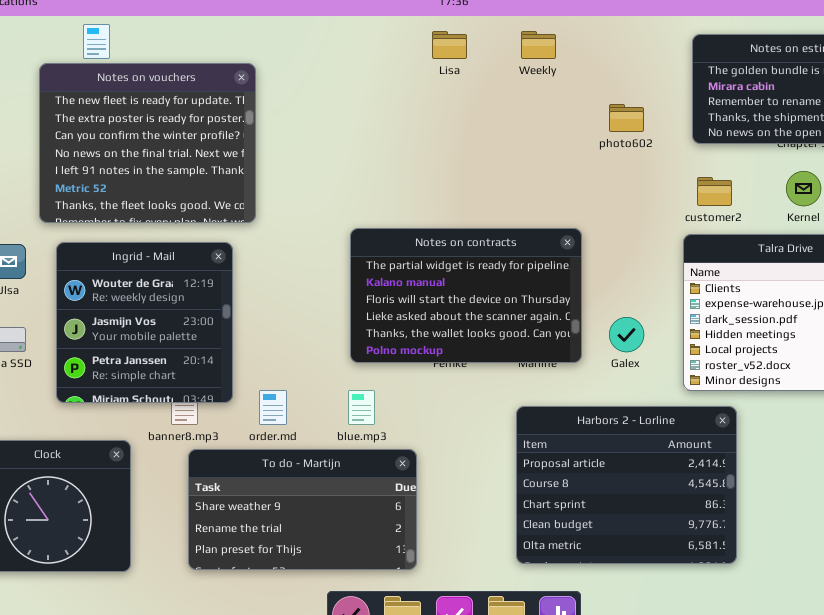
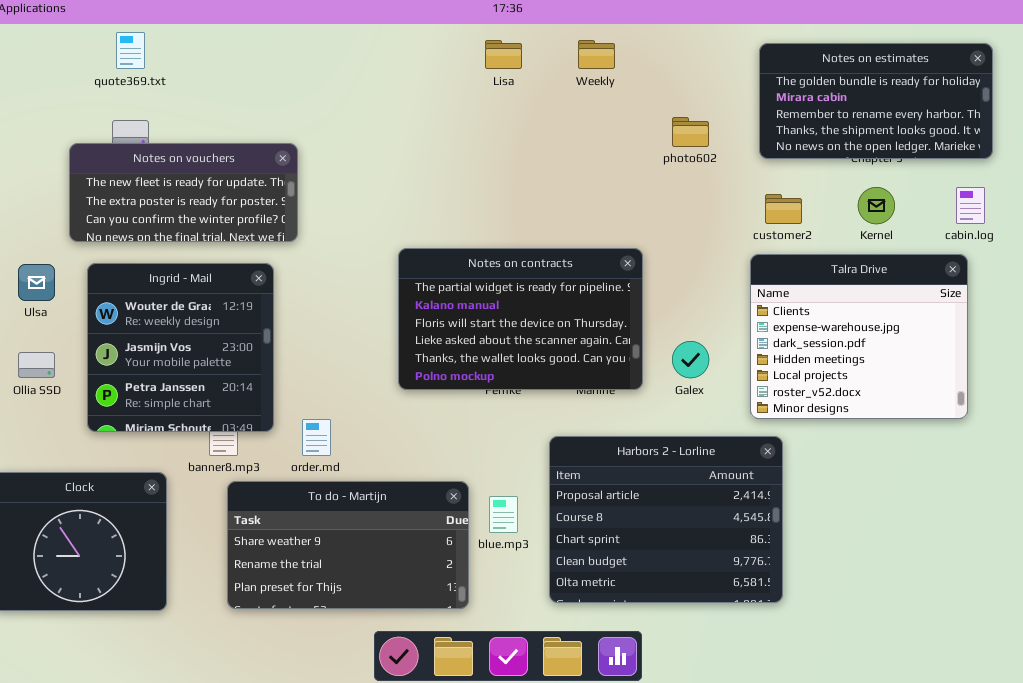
Notes on vouchers: [39,63,256,223] -> [69,143,298,242], resized
blue.mp3: [348,390,375,425] -> [489,496,518,533], moved
Harbors 2 - Lorline: [516,406,737,564] -> [549,436,783,603], moved

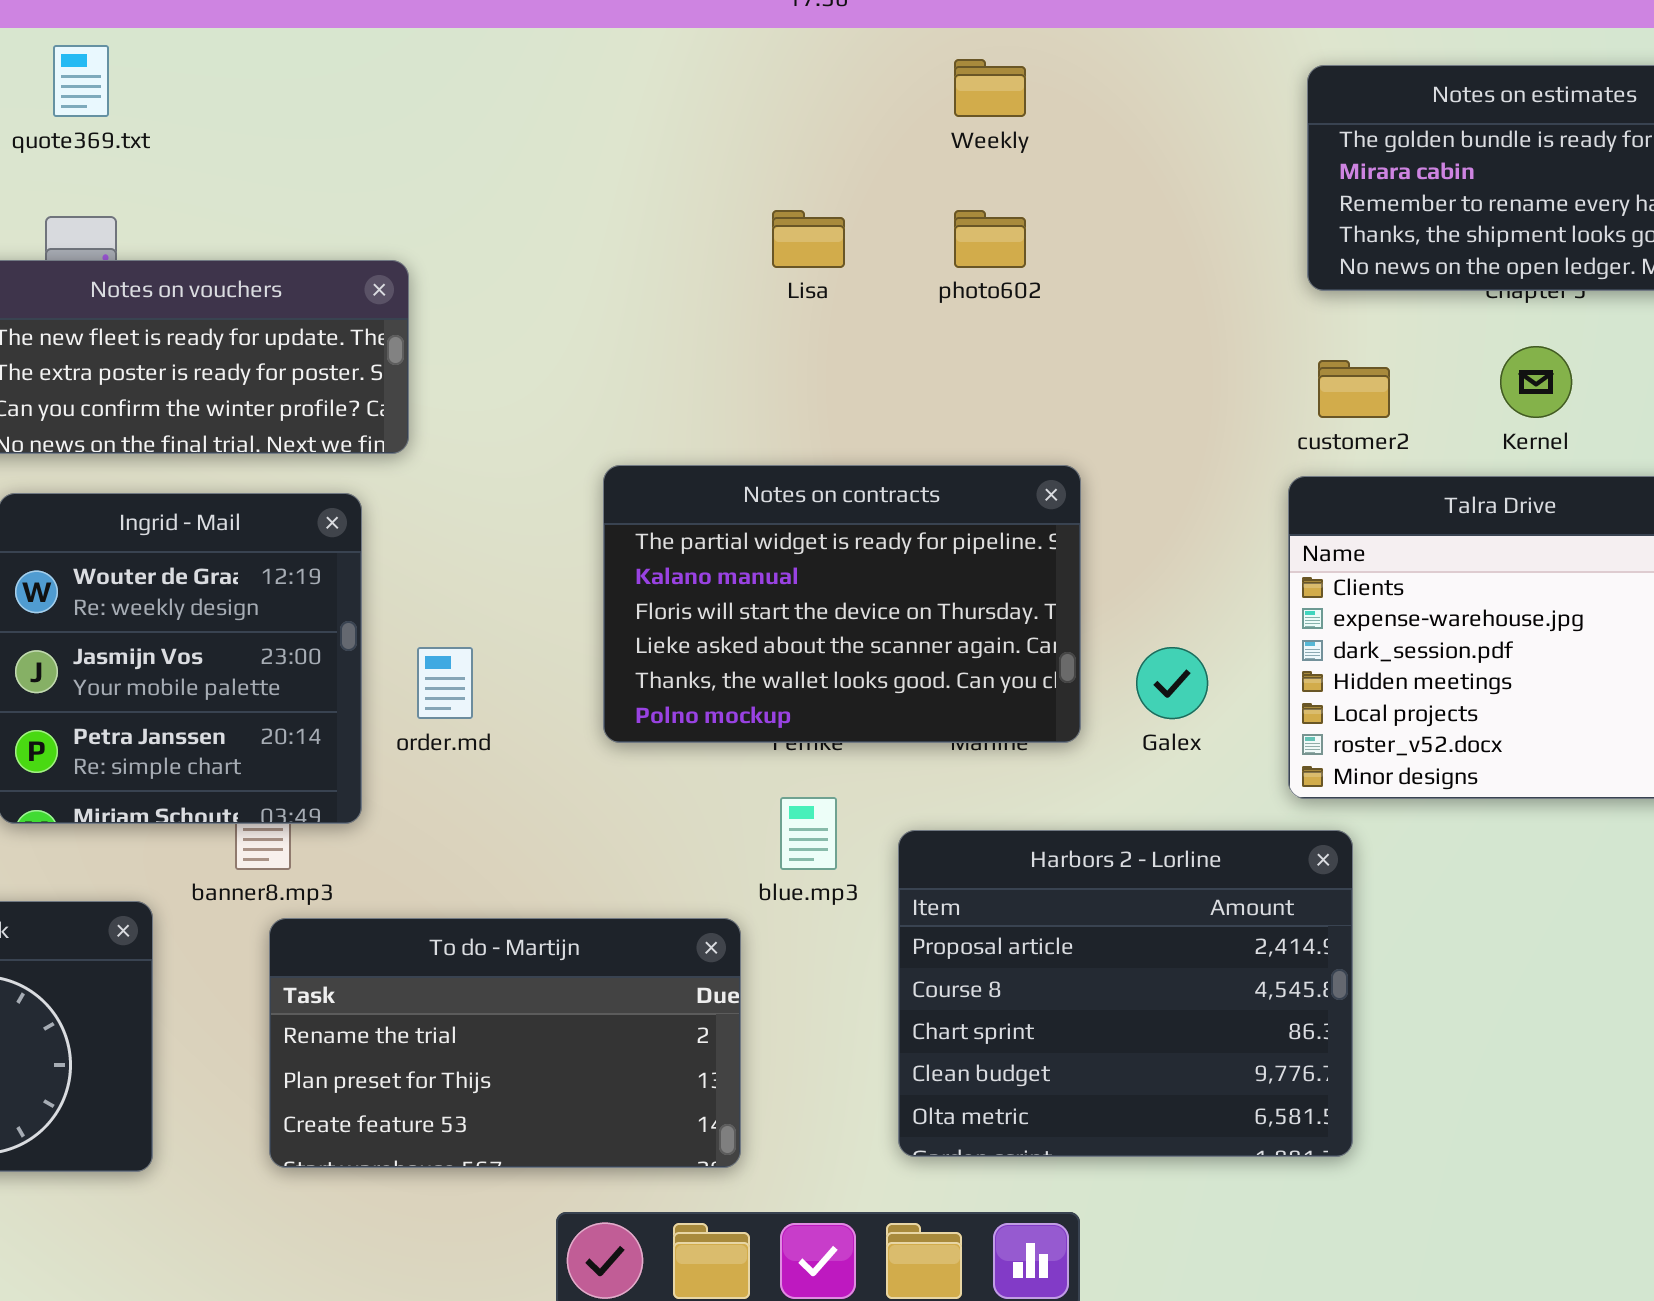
Lisa: [485,40,522,69] -> [772,210,845,268], moved
photo602: [672,117,709,147] -> [954,210,1026,268], moved
order.md: [302,419,331,456] -> [417,647,473,719], moved
To do - Martijn: [227,481,469,609] -> [269,918,741,1168], scrolled down 1 row
blue.mp3: [489,496,518,533] -> [780,797,837,870], moved

